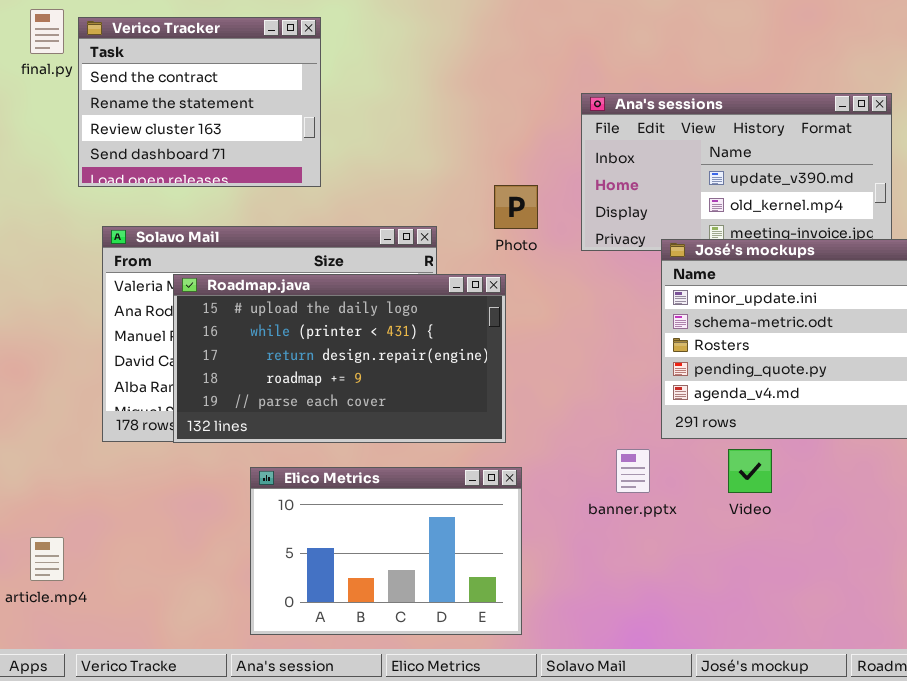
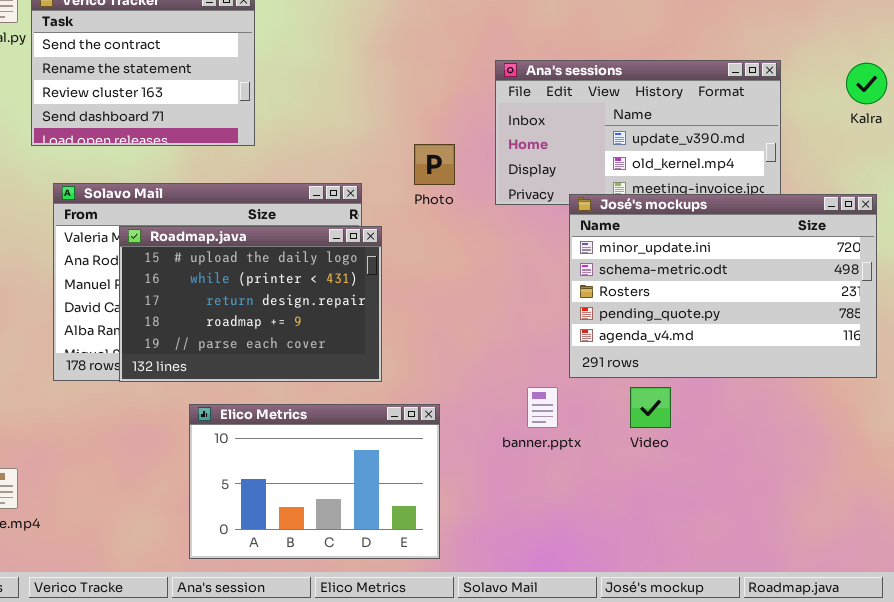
Roadmap.java: [173,274,506,443] -> [119,226,382,382], resized

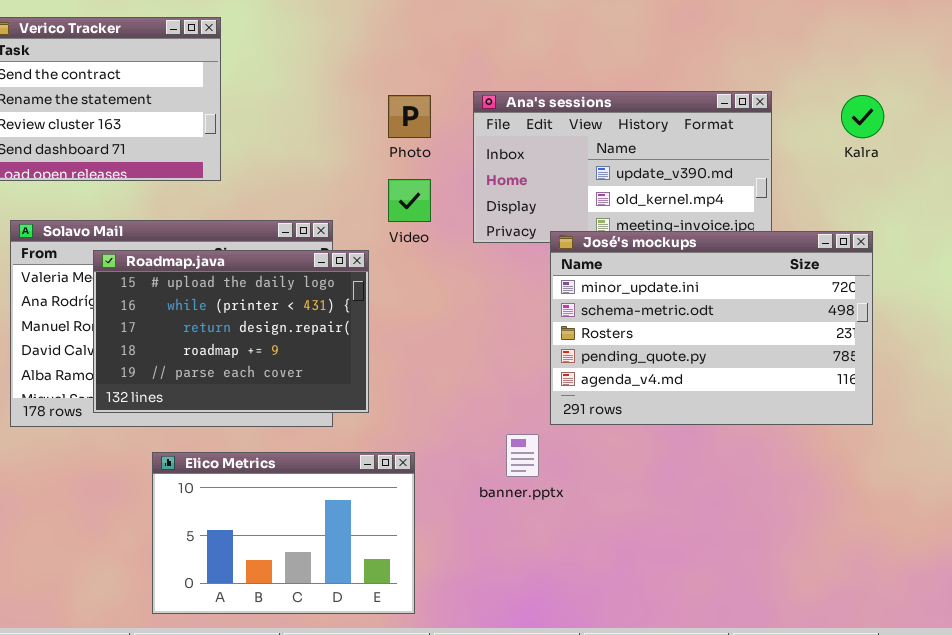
Photo: [414,144,455,185] -> [388,95,431,138], moved
Roadmap.java: [119,226,382,382] -> [93,250,369,413], moved
Video: [630,387,671,428] -> [388,179,431,222], moved

